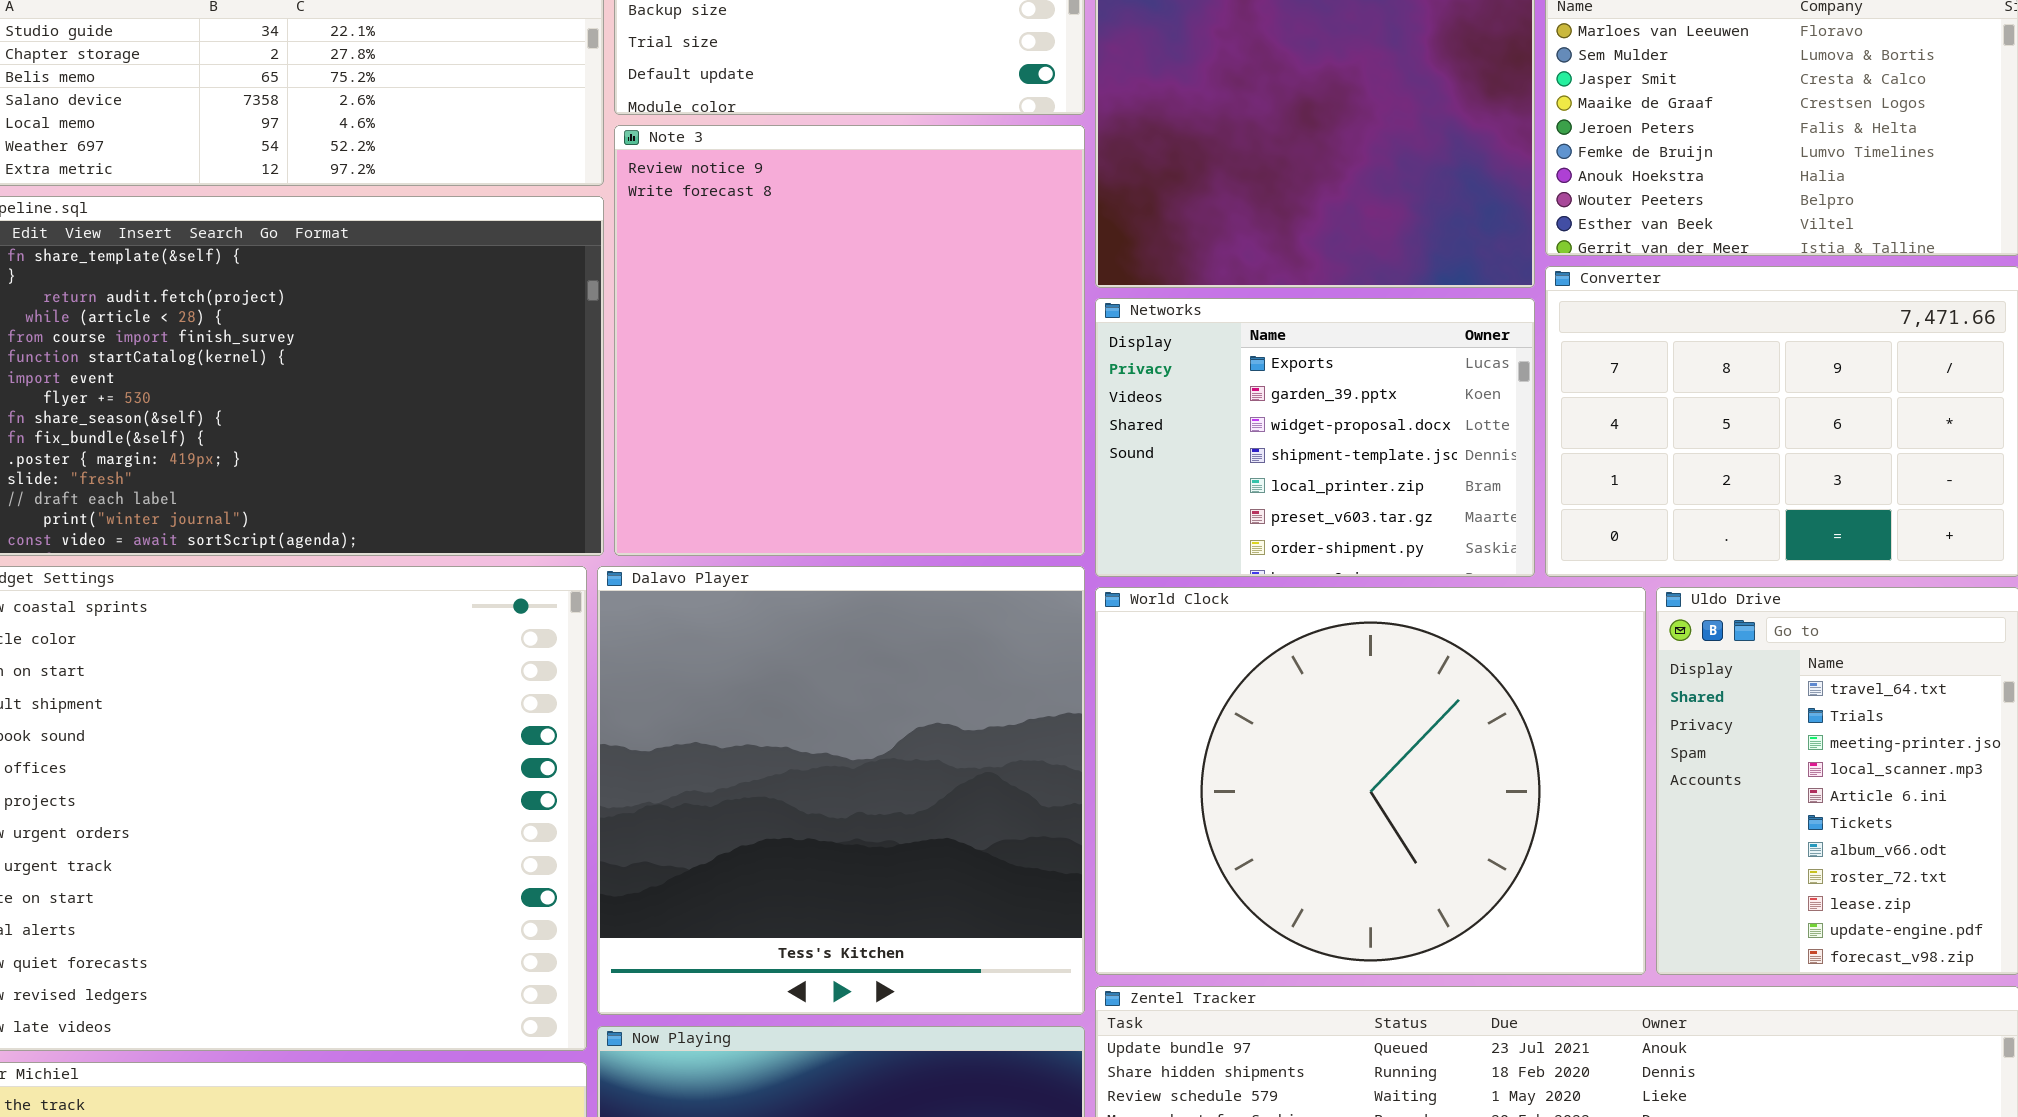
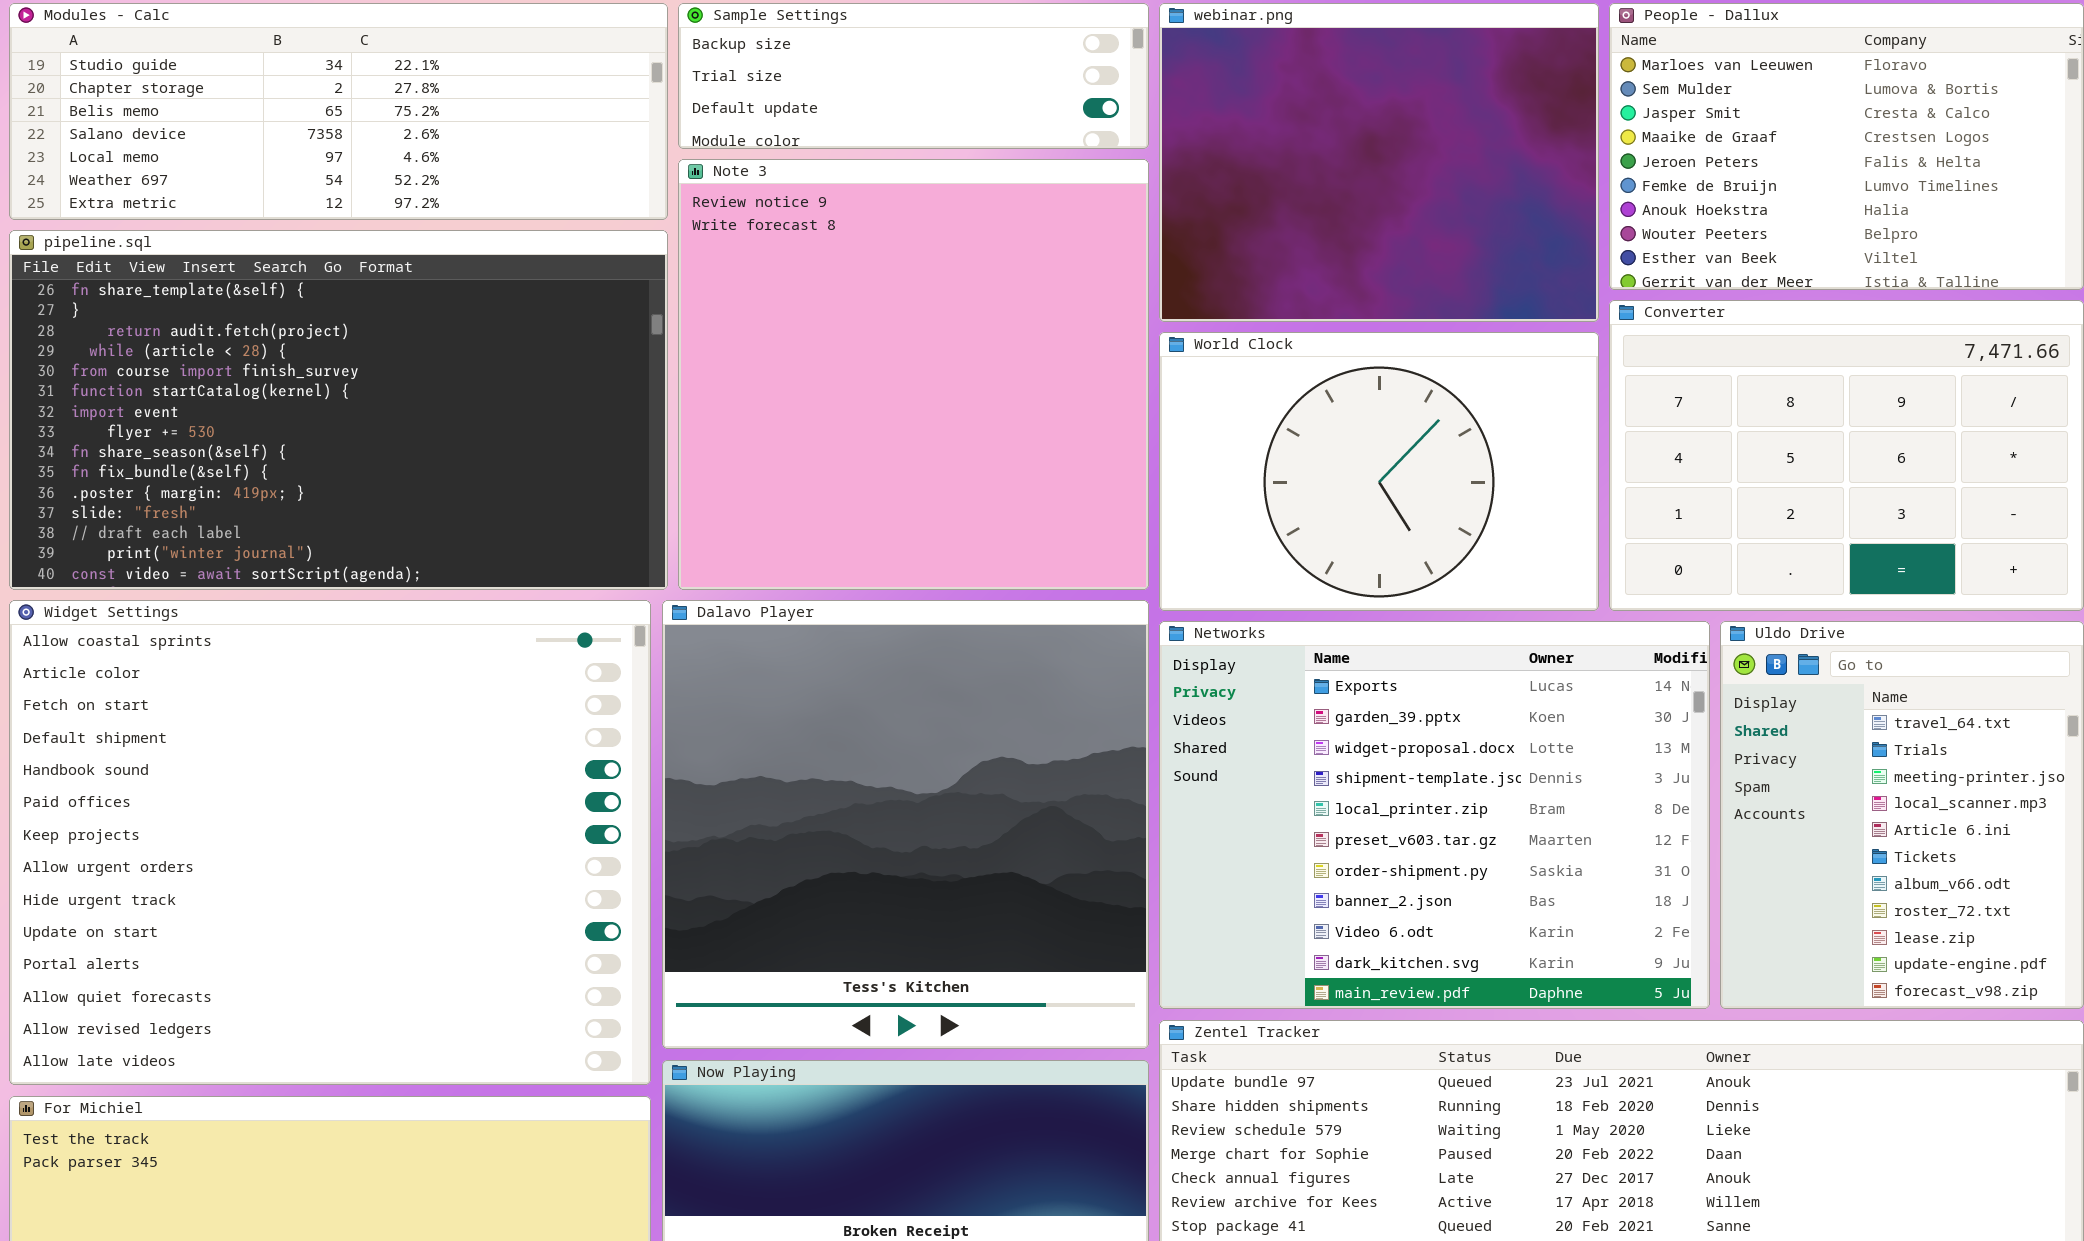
Networks: [1095,298,1535,577] -> [1159,621,1710,1009], moved, resized
World Clock: [1095,587,1646,975] -> [1159,332,1599,611], moved, resized

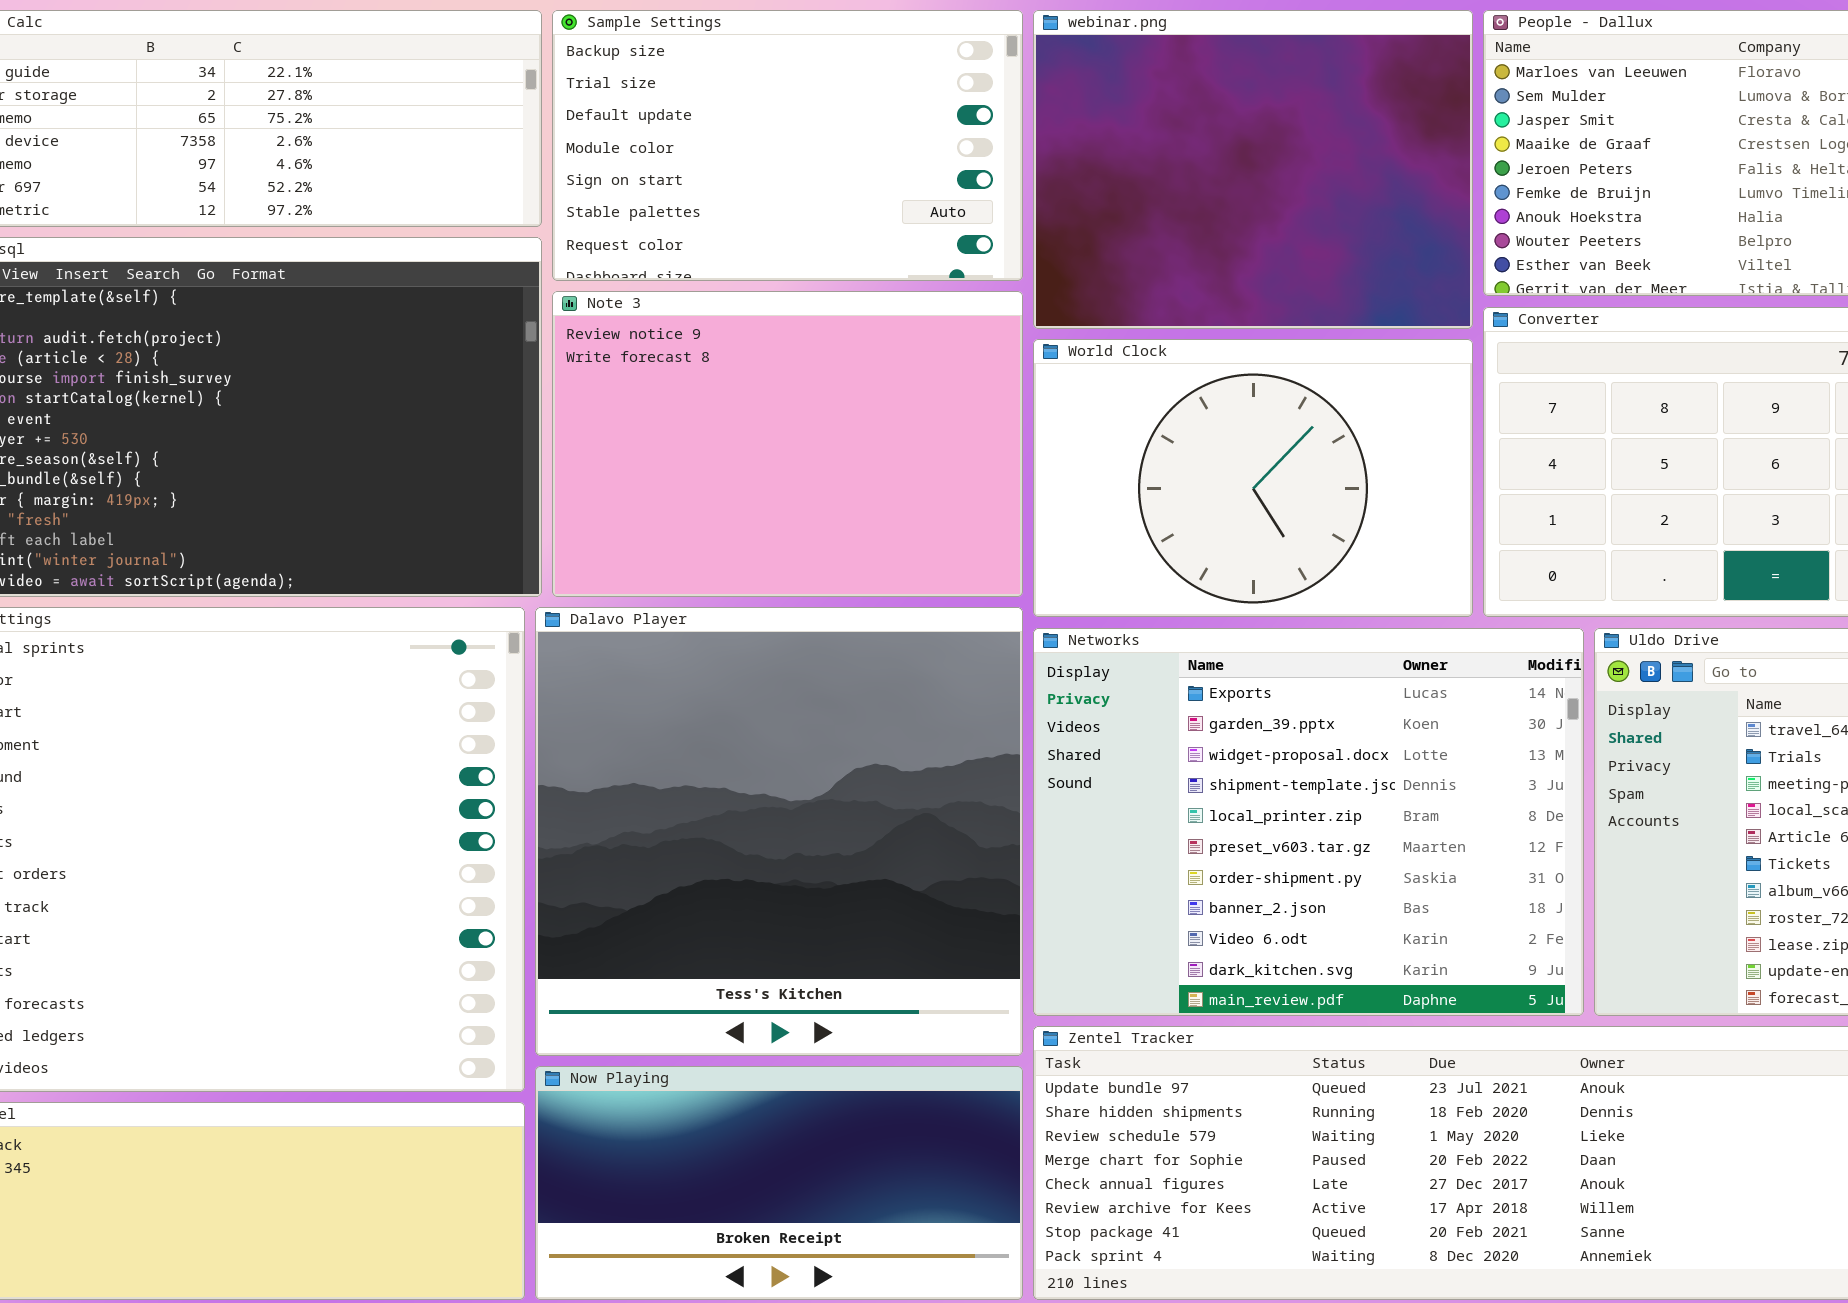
Sample Settings: [678,3,1149,149] -> [552,10,1023,281], resized
Note 3: [678,159,1149,590] -> [552,291,1023,597], resized

